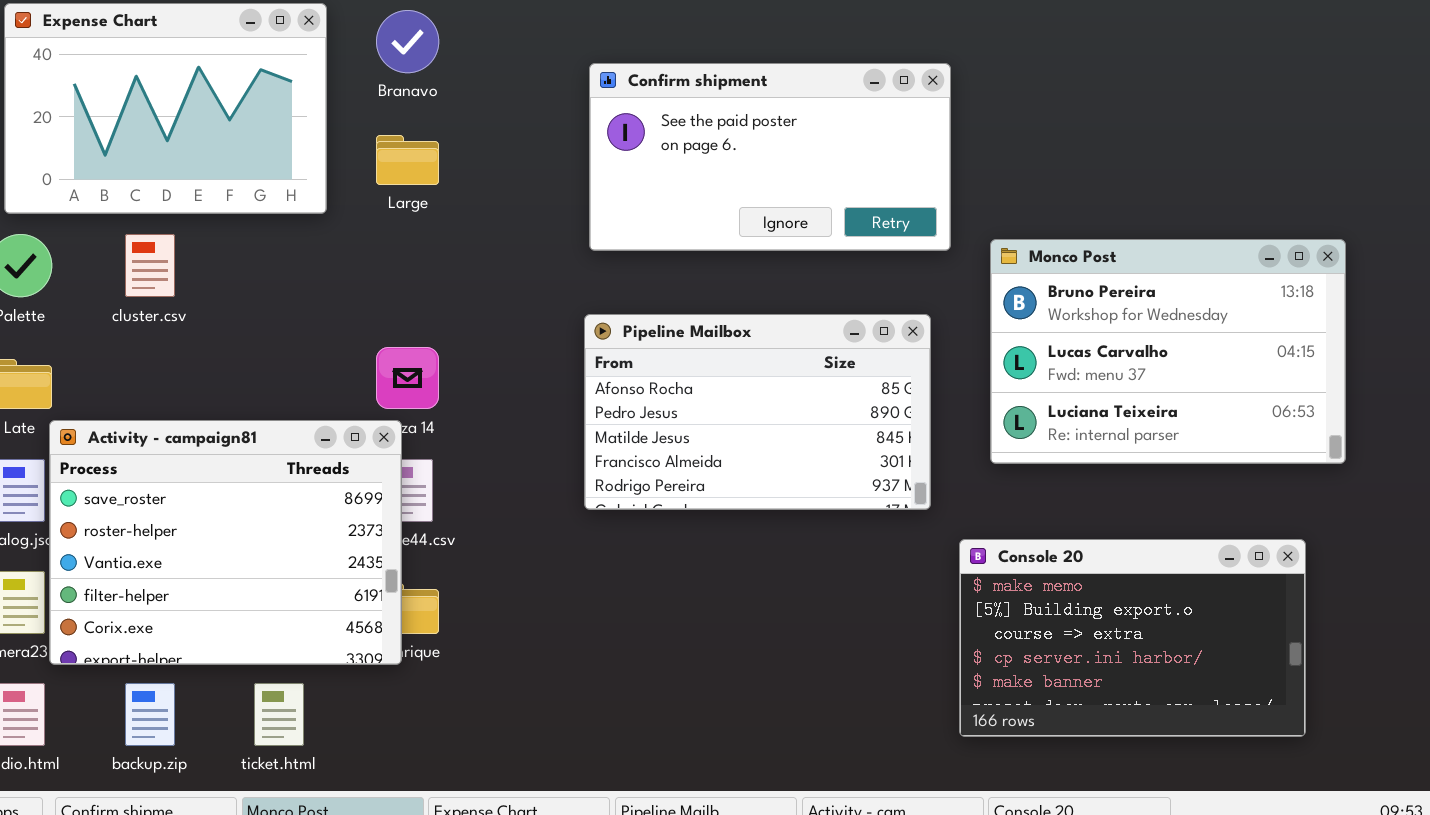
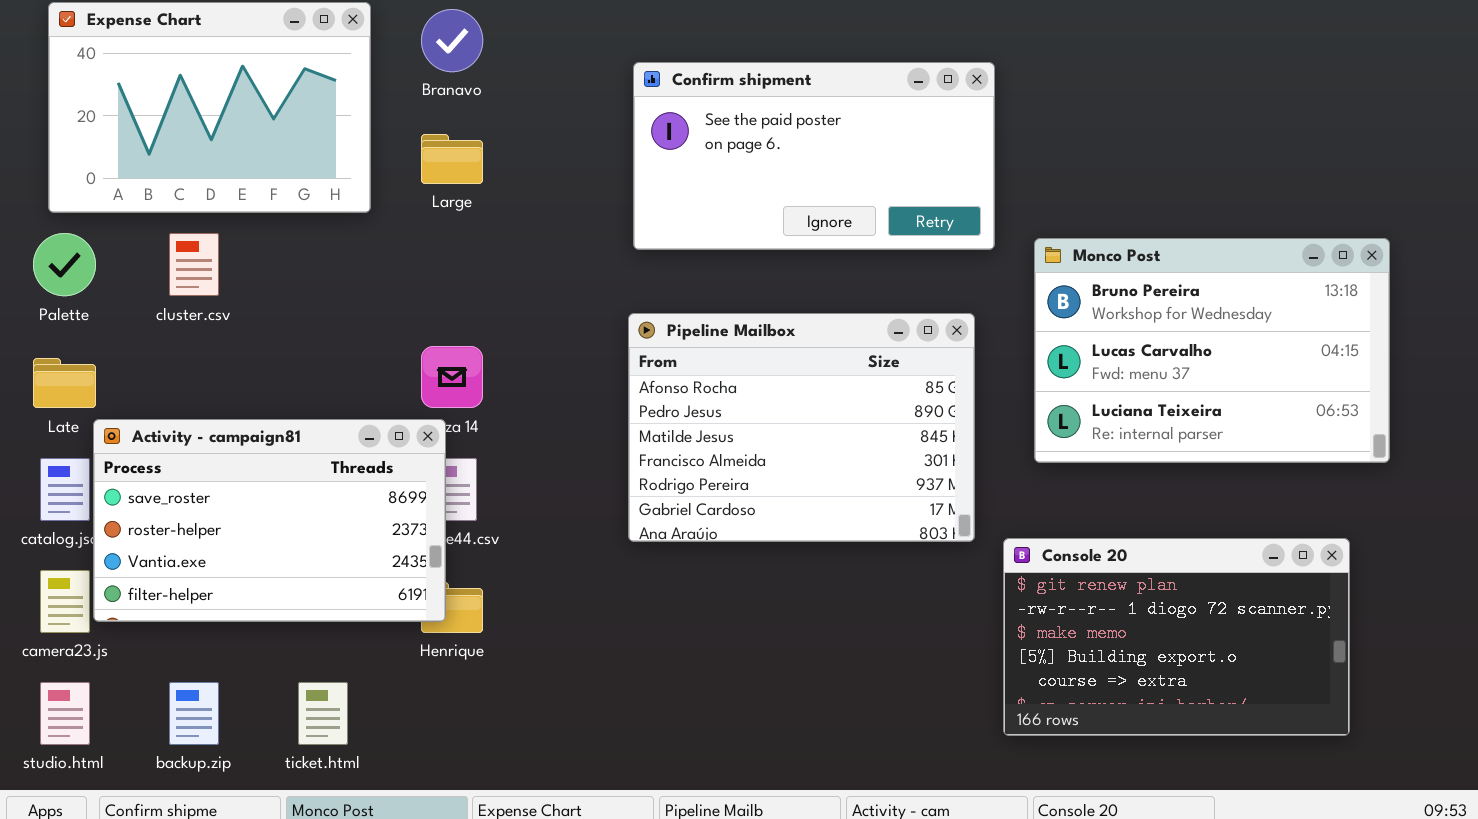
Pipeline Mailbox: [584,314,931,510] -> [628,313,975,542], resized
Activity - campaign81: [49,420,402,665] -> [93,419,446,622], resized
Console 20: [959,539,1306,737] -> [1003,538,1350,736], scrolled up 2 rows

